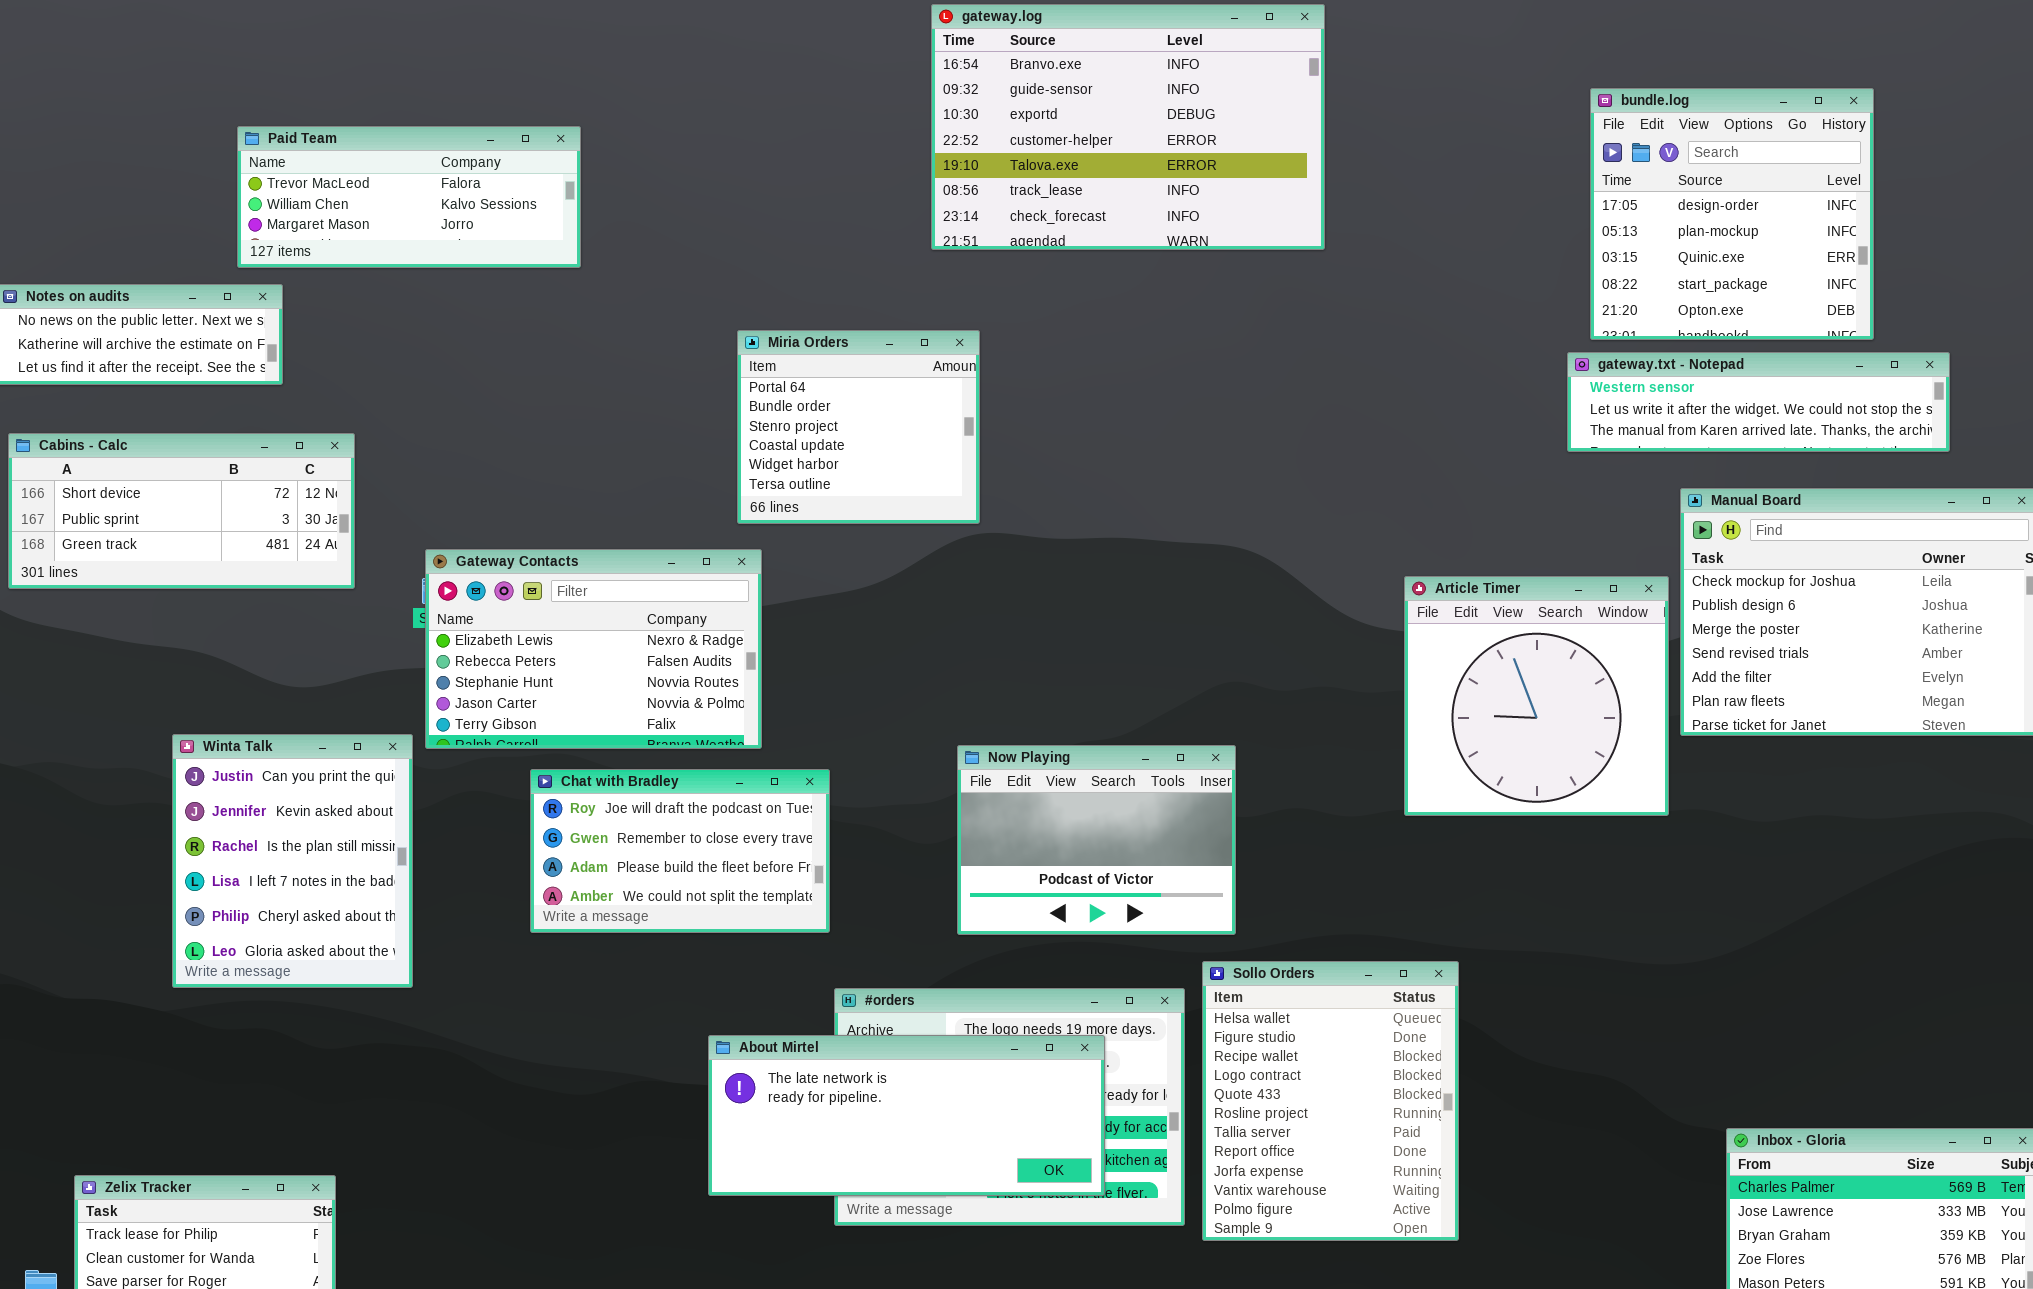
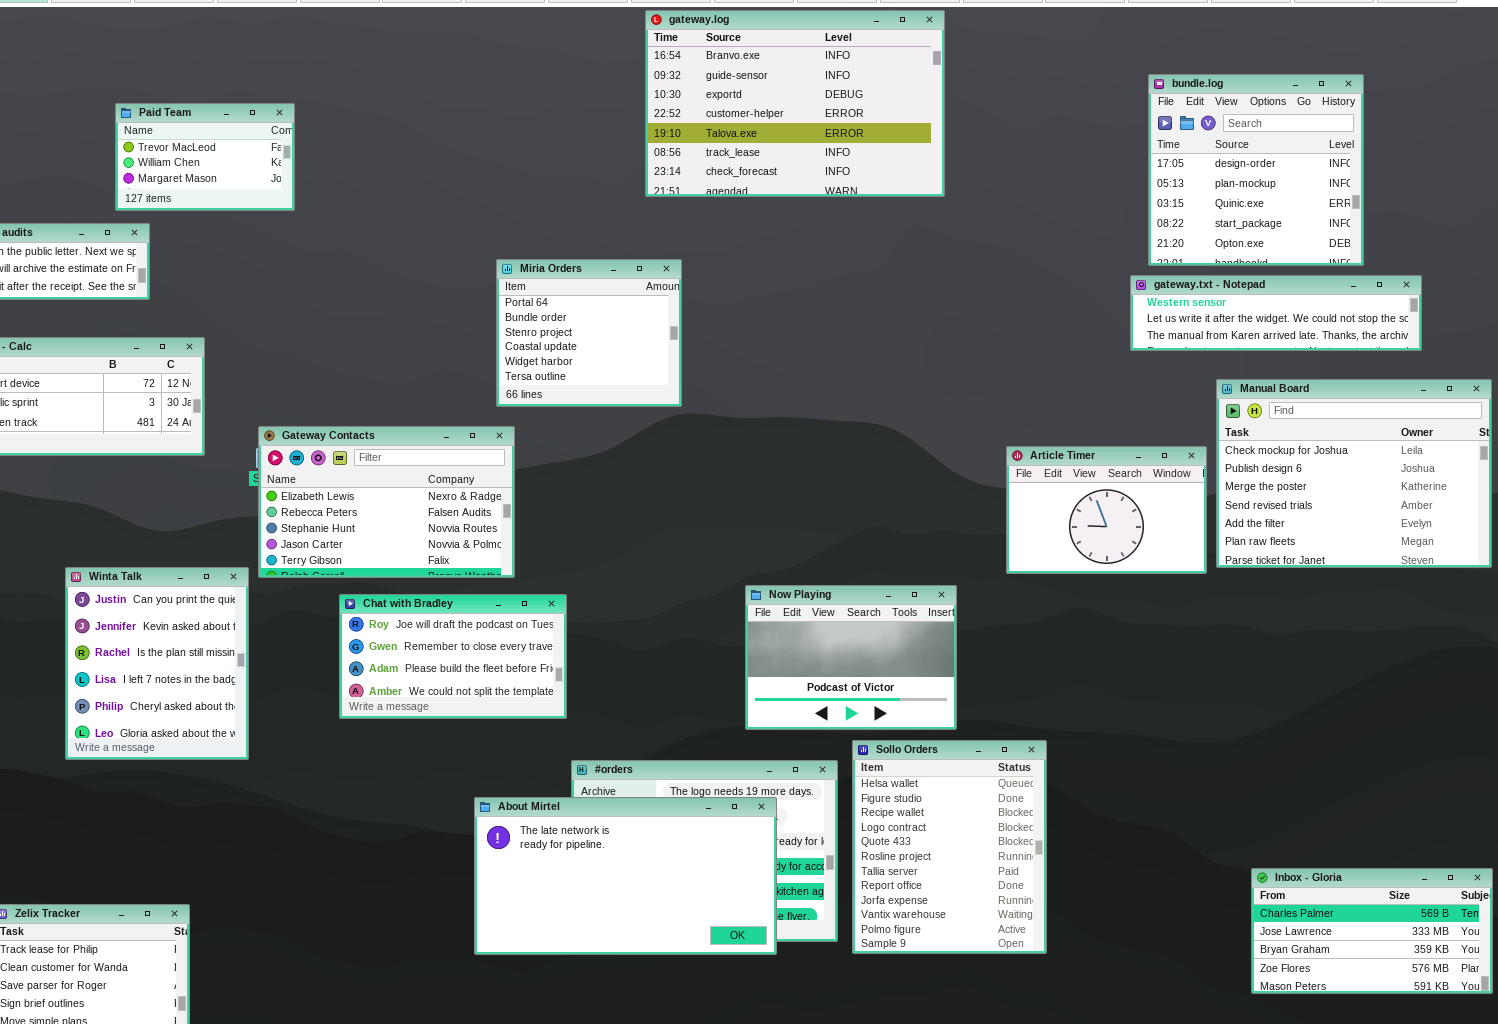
Paid Team: [237,126,581,268] -> [115,103,295,211], resized
Article Timer: [1404,576,1669,816] -> [1006,446,1207,574], resized
Now Playing: [957,745,1236,935] -> [745,585,957,730], moved
About Mirtel: [708,1035,1105,1196] -> [474,797,777,955], resized

